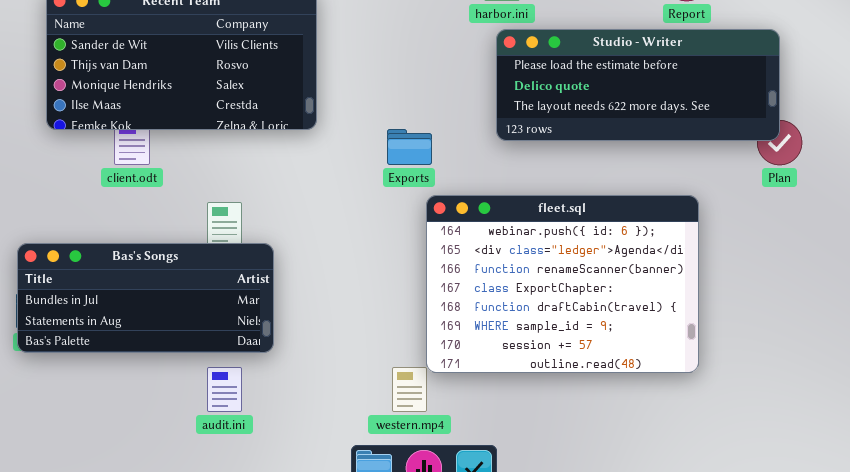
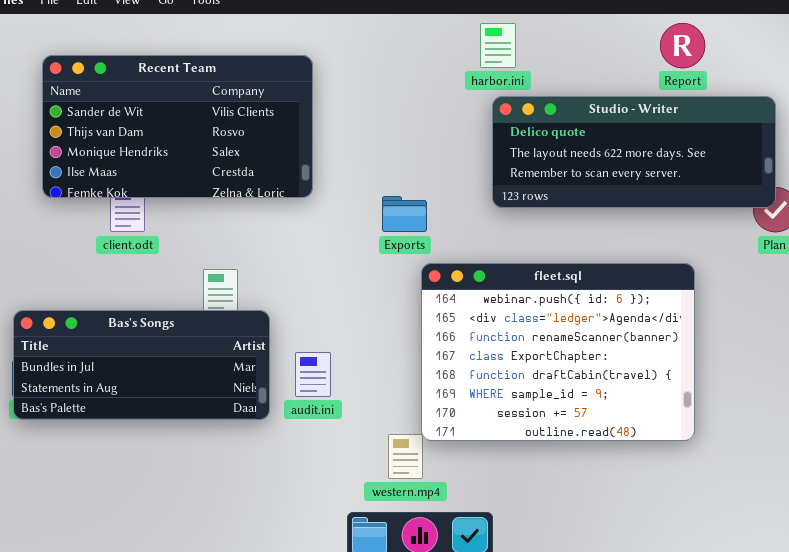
Studio - Writer: [496,29,780,141] -> [492,96,776,208], scrolled down 1 row
audit.ini: [207,367,242,412] -> [295,352,331,397], moved

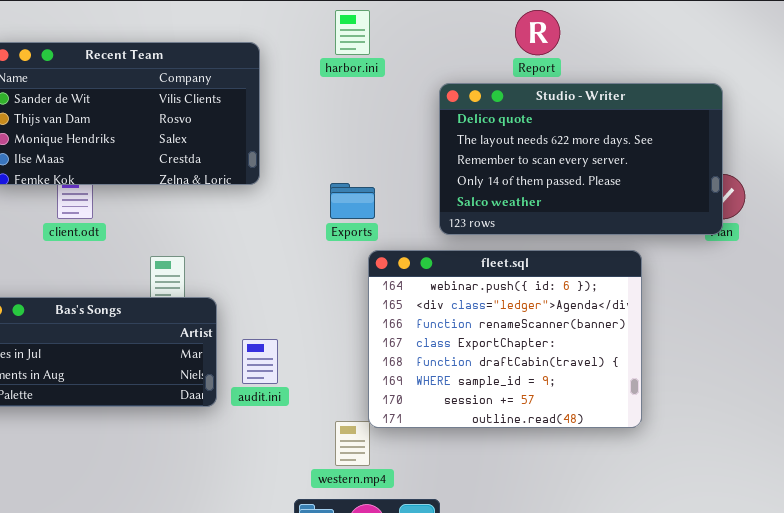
harbor.ini: [480,23,516,68] -> [335,10,370,55], moved
Report: [660,23,705,68] -> [515,10,560,55], moved
Studio - Writer: [492,96,776,208] -> [439,83,723,235], resized

